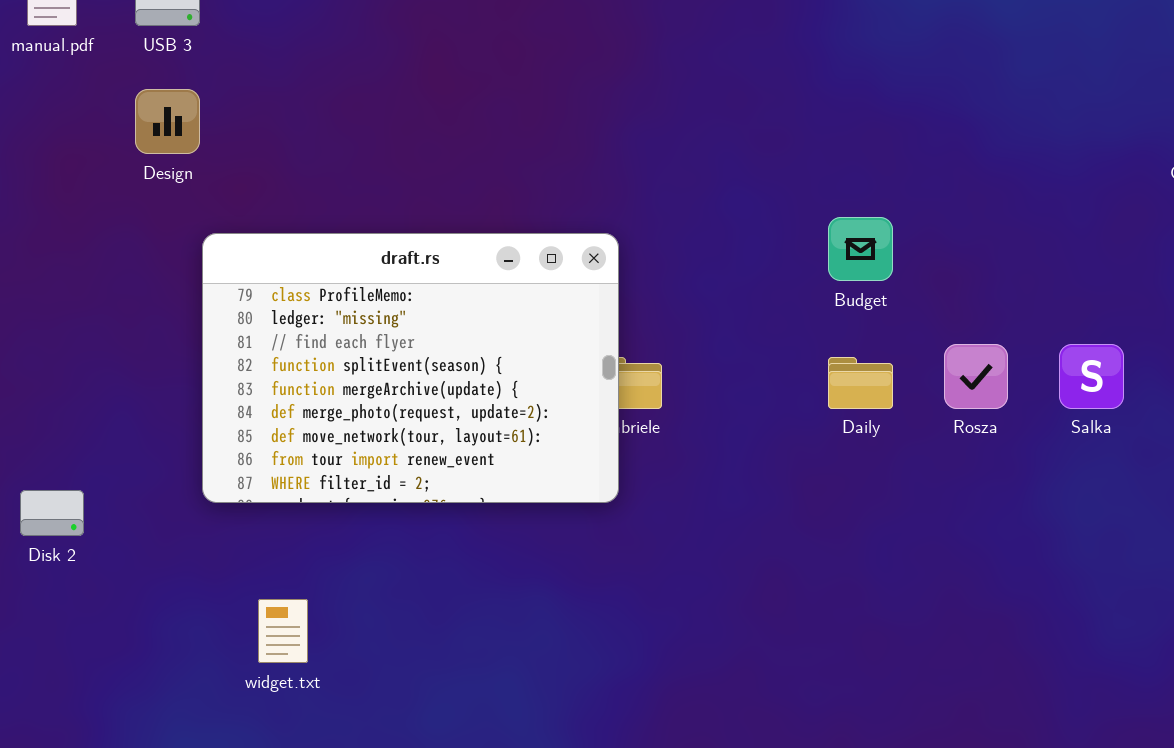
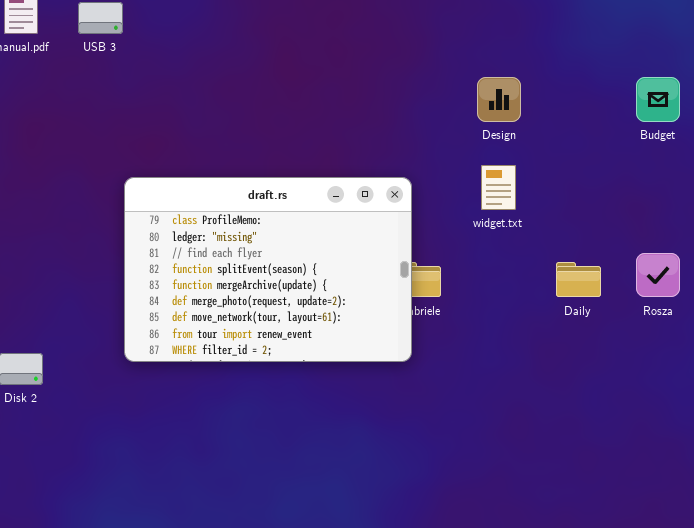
Design: [135,89,200,154] -> [477,77,521,122], moved
Budget: [828,217,893,281] -> [636,77,680,122], moved
widget.txt: [258,599,308,663] -> [481,165,516,210], moved

